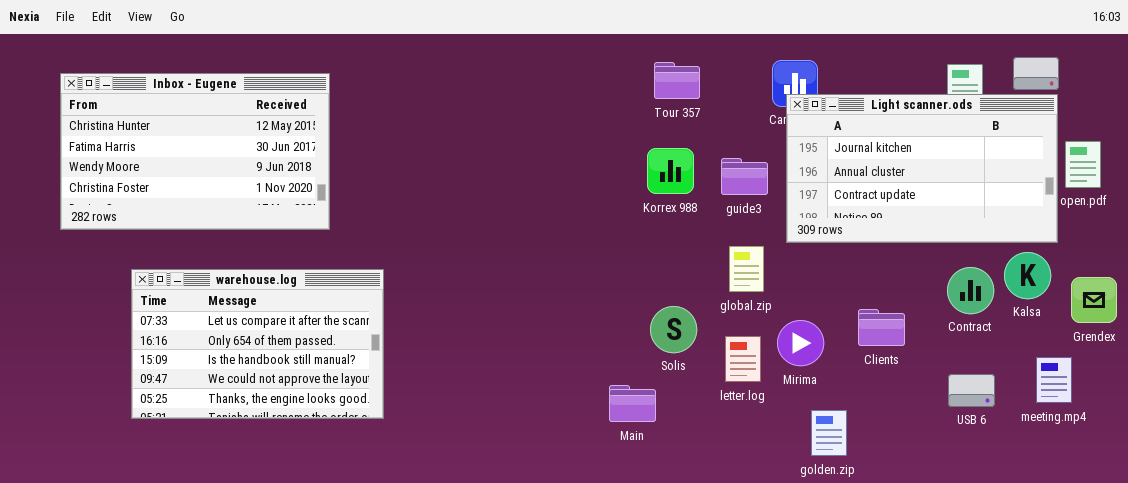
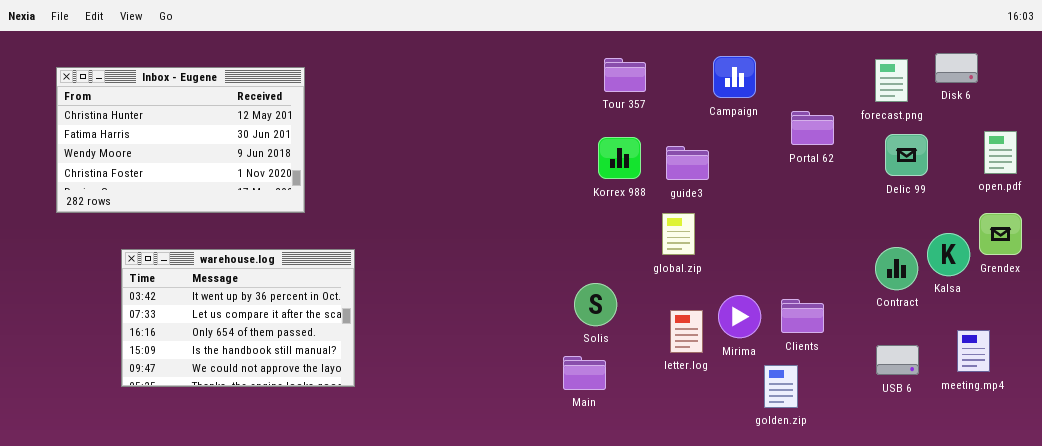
Light scanner.ods: [786,94,1058,243] -> none, closed
global.zip: [729,246,764,292] -> [662,213,695,255], moved
warehouse.log: [131,269,384,419] -> [121,249,355,387], scrolled up 1 row
Grendex: [1071,277,1117,323] -> [979,213,1022,255], moved
Solis: [650,306,697,353] -> [574,283,617,326], moved
Clients: [858,309,905,346] -> [781,299,824,333], moved
golden.zip: [811,410,847,456] -> [764,365,798,408], moved

